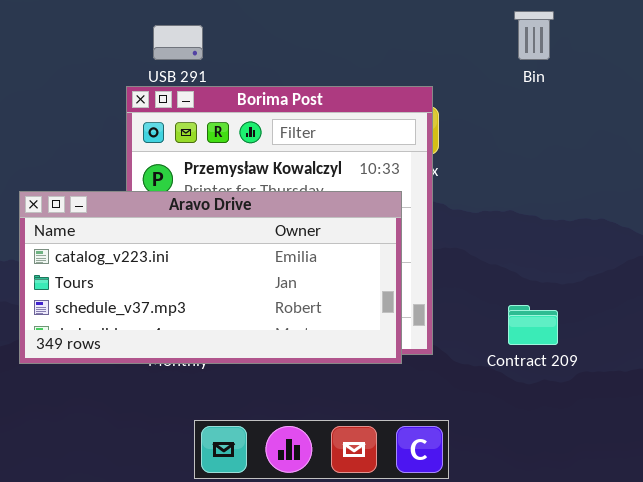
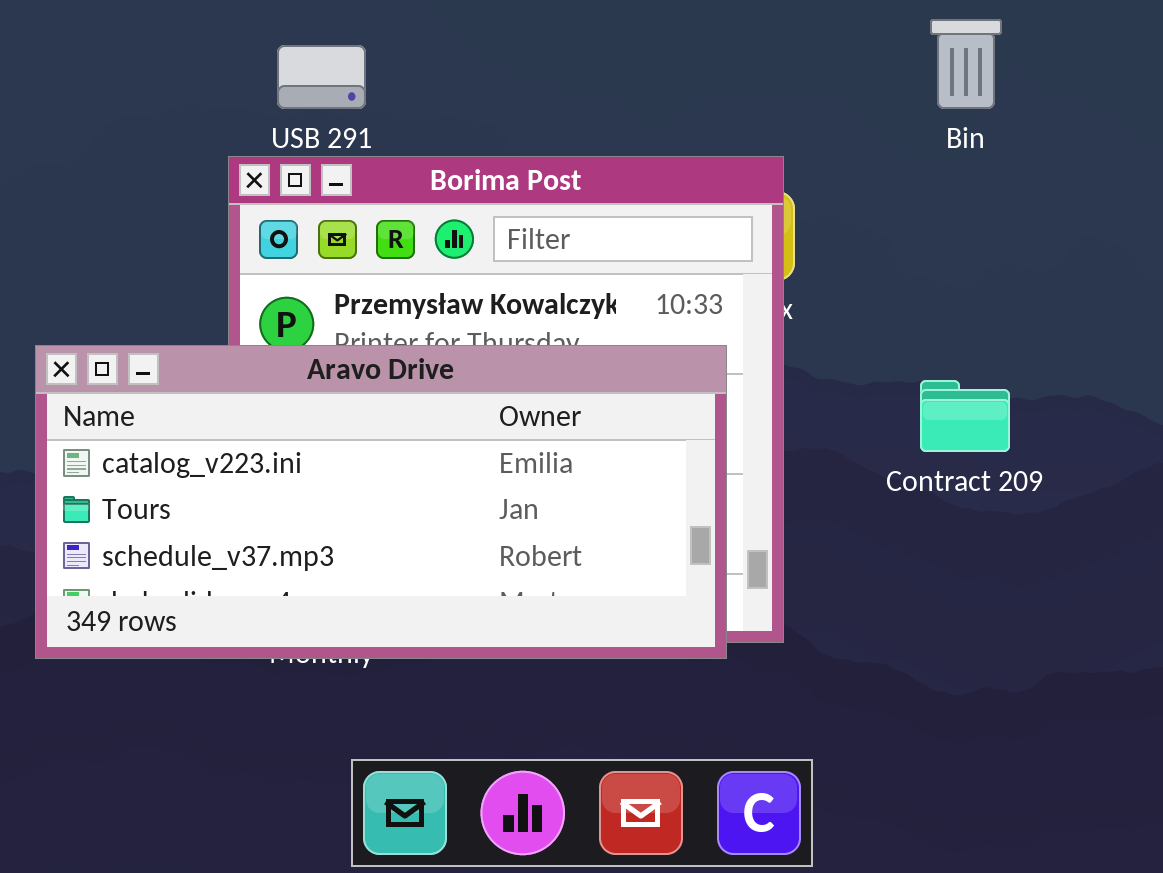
Contract 209: [508,305,558,345] -> [920,380,1010,452], moved

